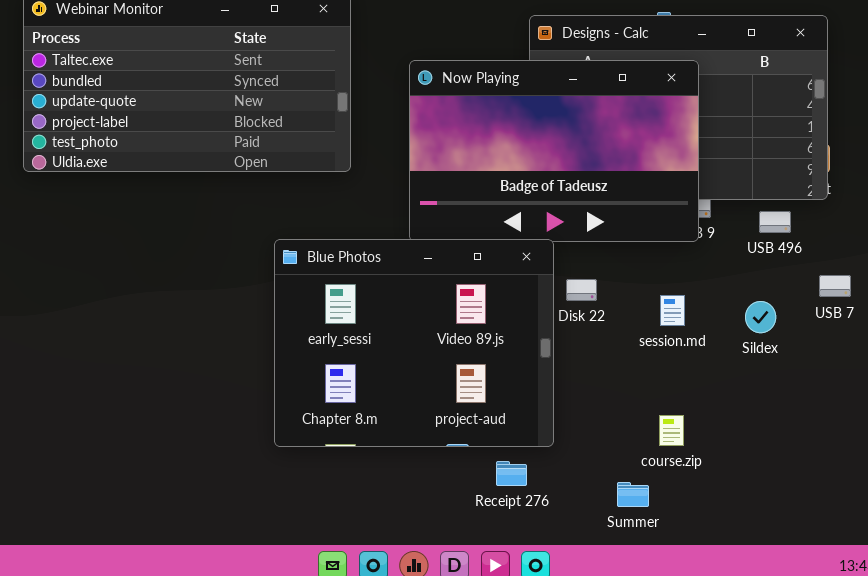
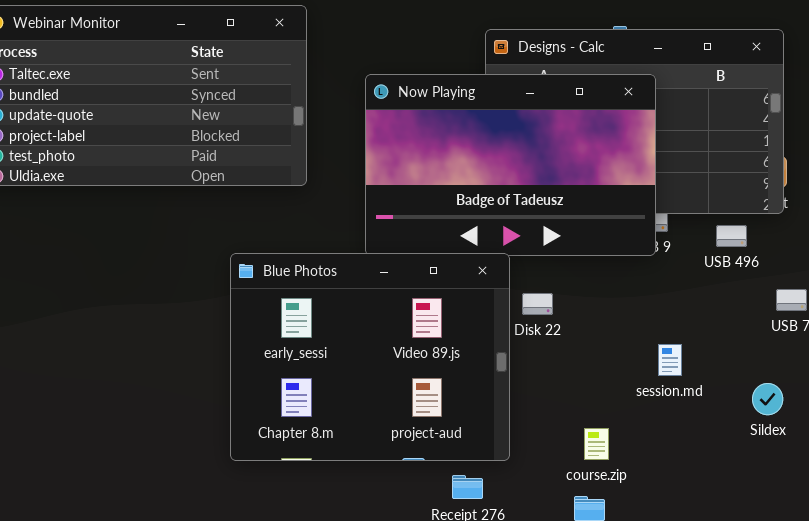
session.md: [660,295,685,326] -> [658,344,682,376], moved
Sildex: [745,301,776,333] -> [752,383,783,415], moved
course.zip: [659,415,684,446] -> [584,428,609,460], moved

